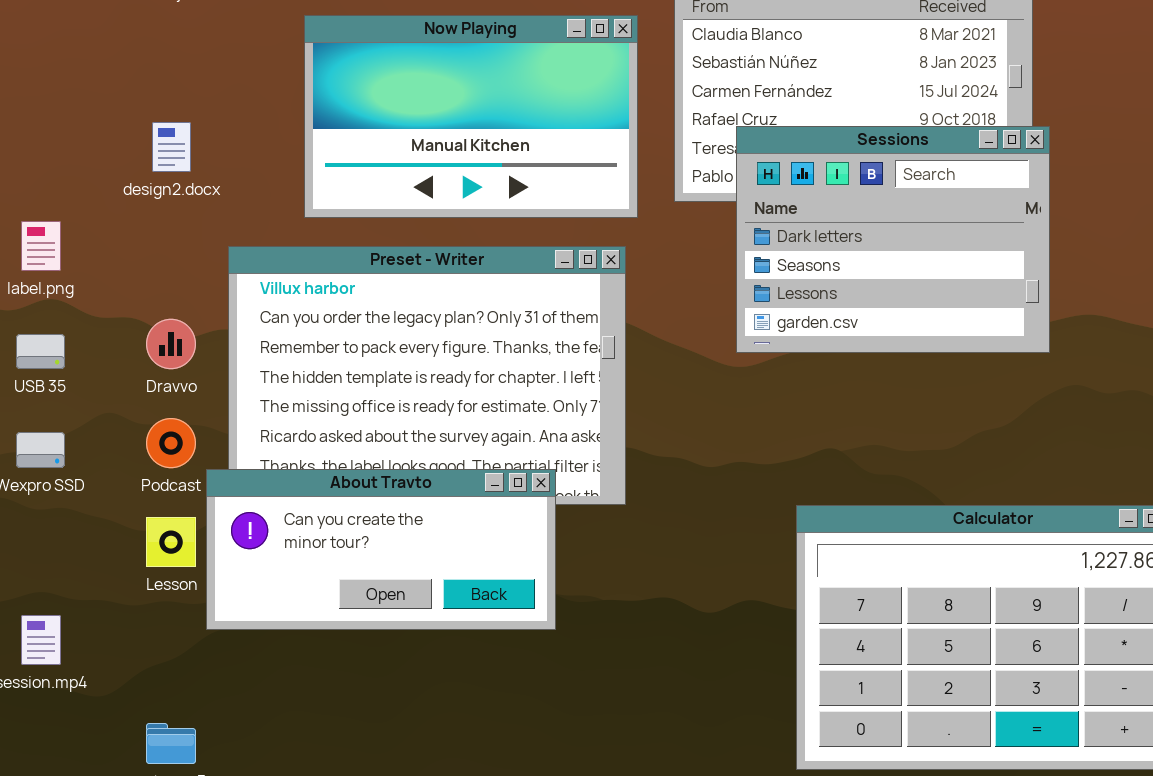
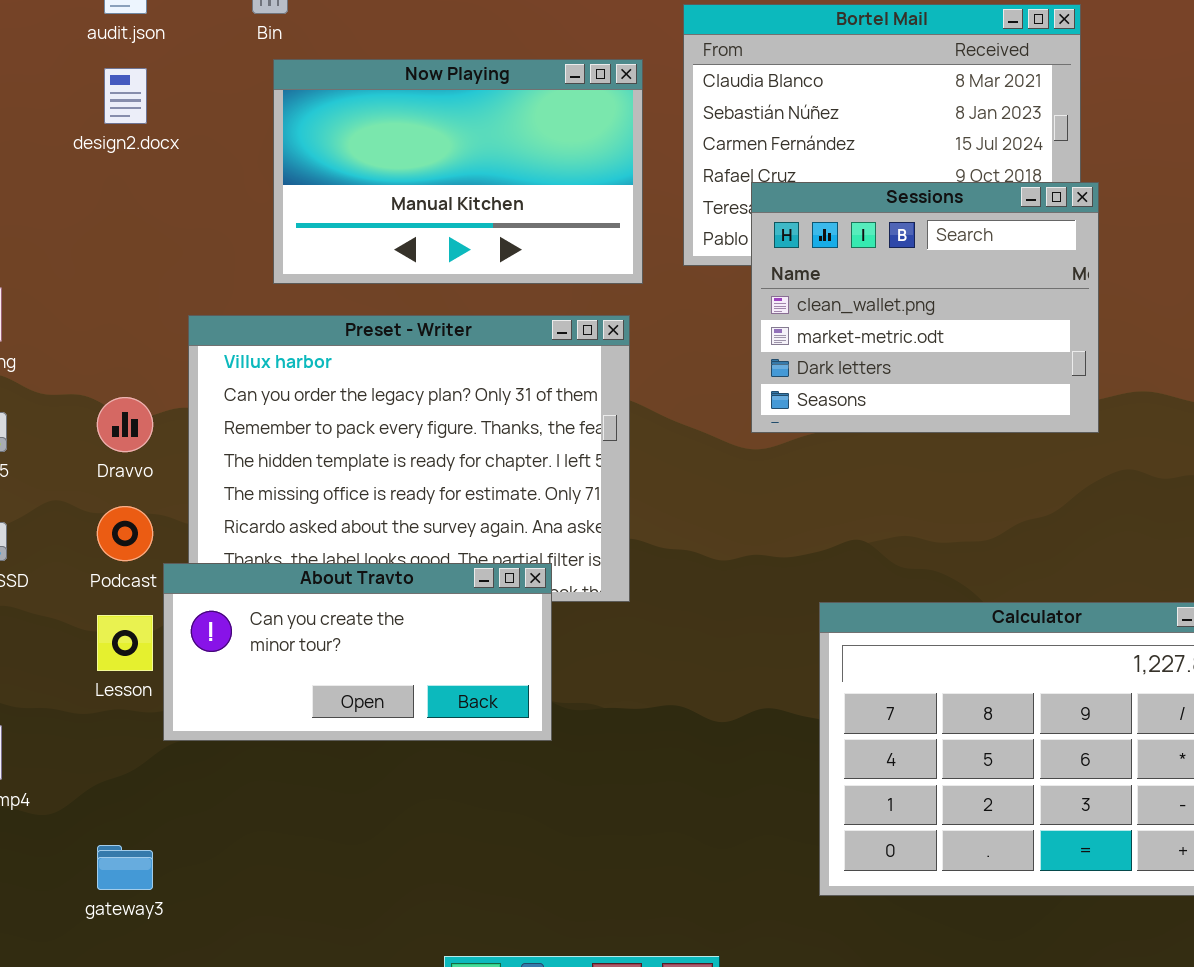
design2.docx: [152,122,191,172] -> [104,68,147,124], moved
Sessions: [736,126,1050,353] -> [751,182,1099,433], scrolled up 2 rows

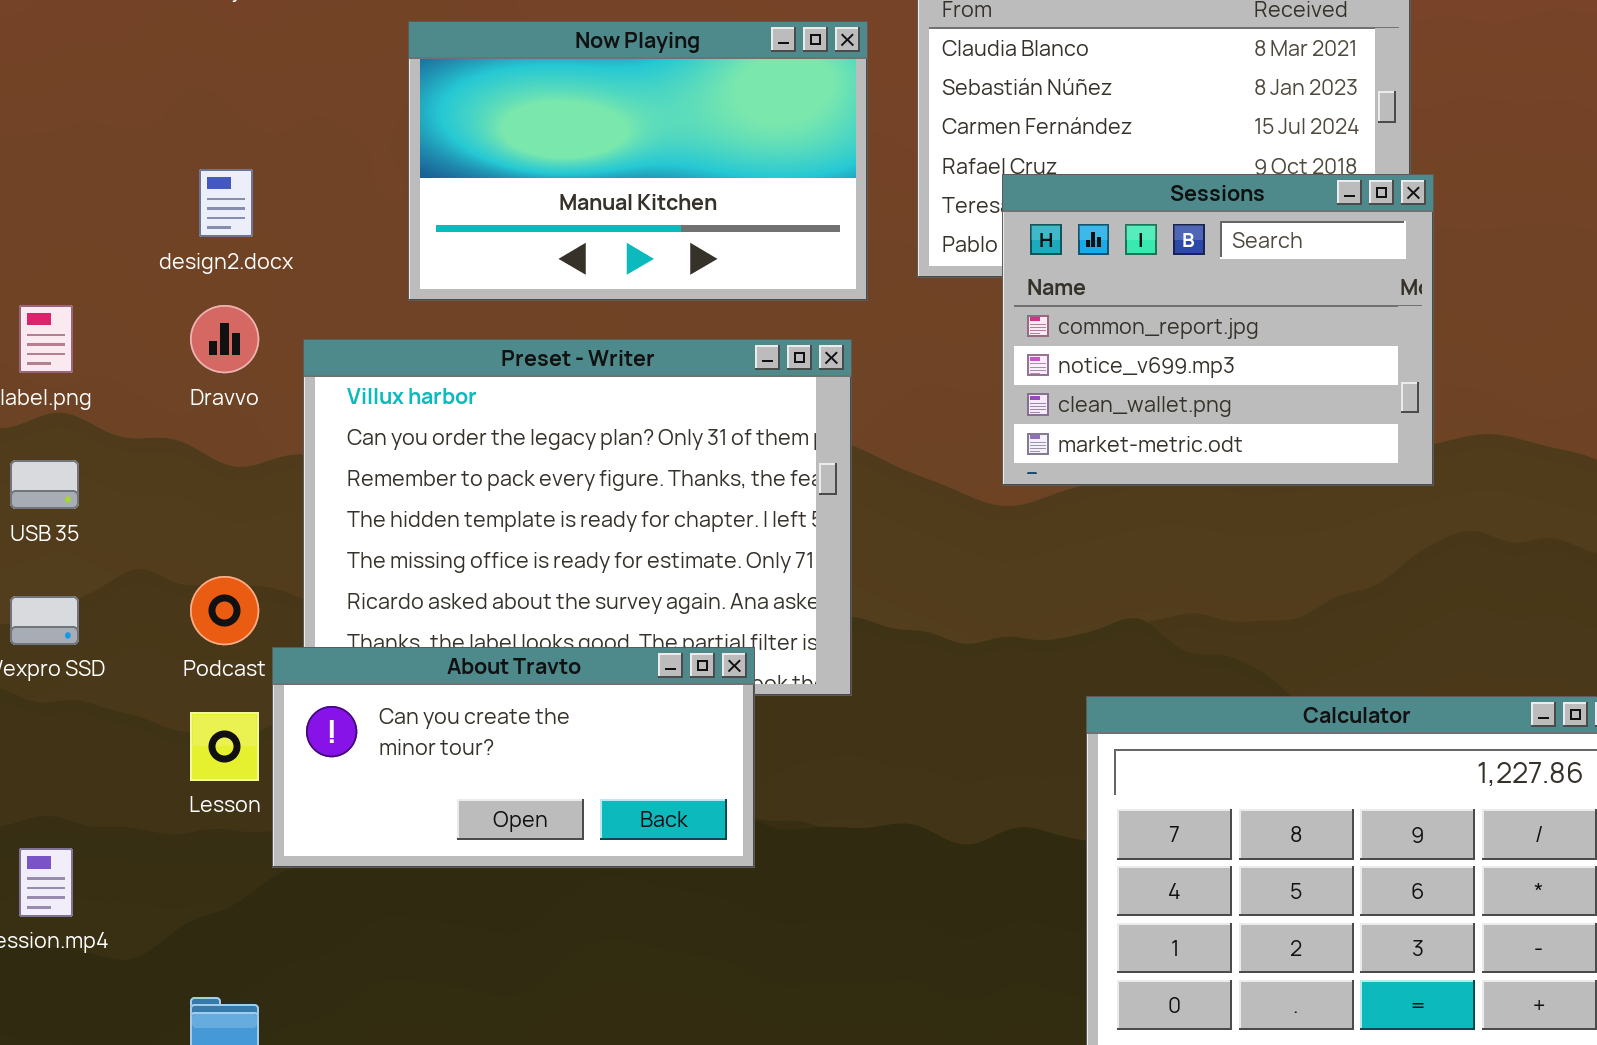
design2.docx: [104,68,147,124] -> [199,169,253,237], moved
Sessions: [751,182,1099,433] -> [1002,174,1434,486], scrolled up 2 rows
Dravvo: [97,397,153,452] -> [190,305,259,373], moved

